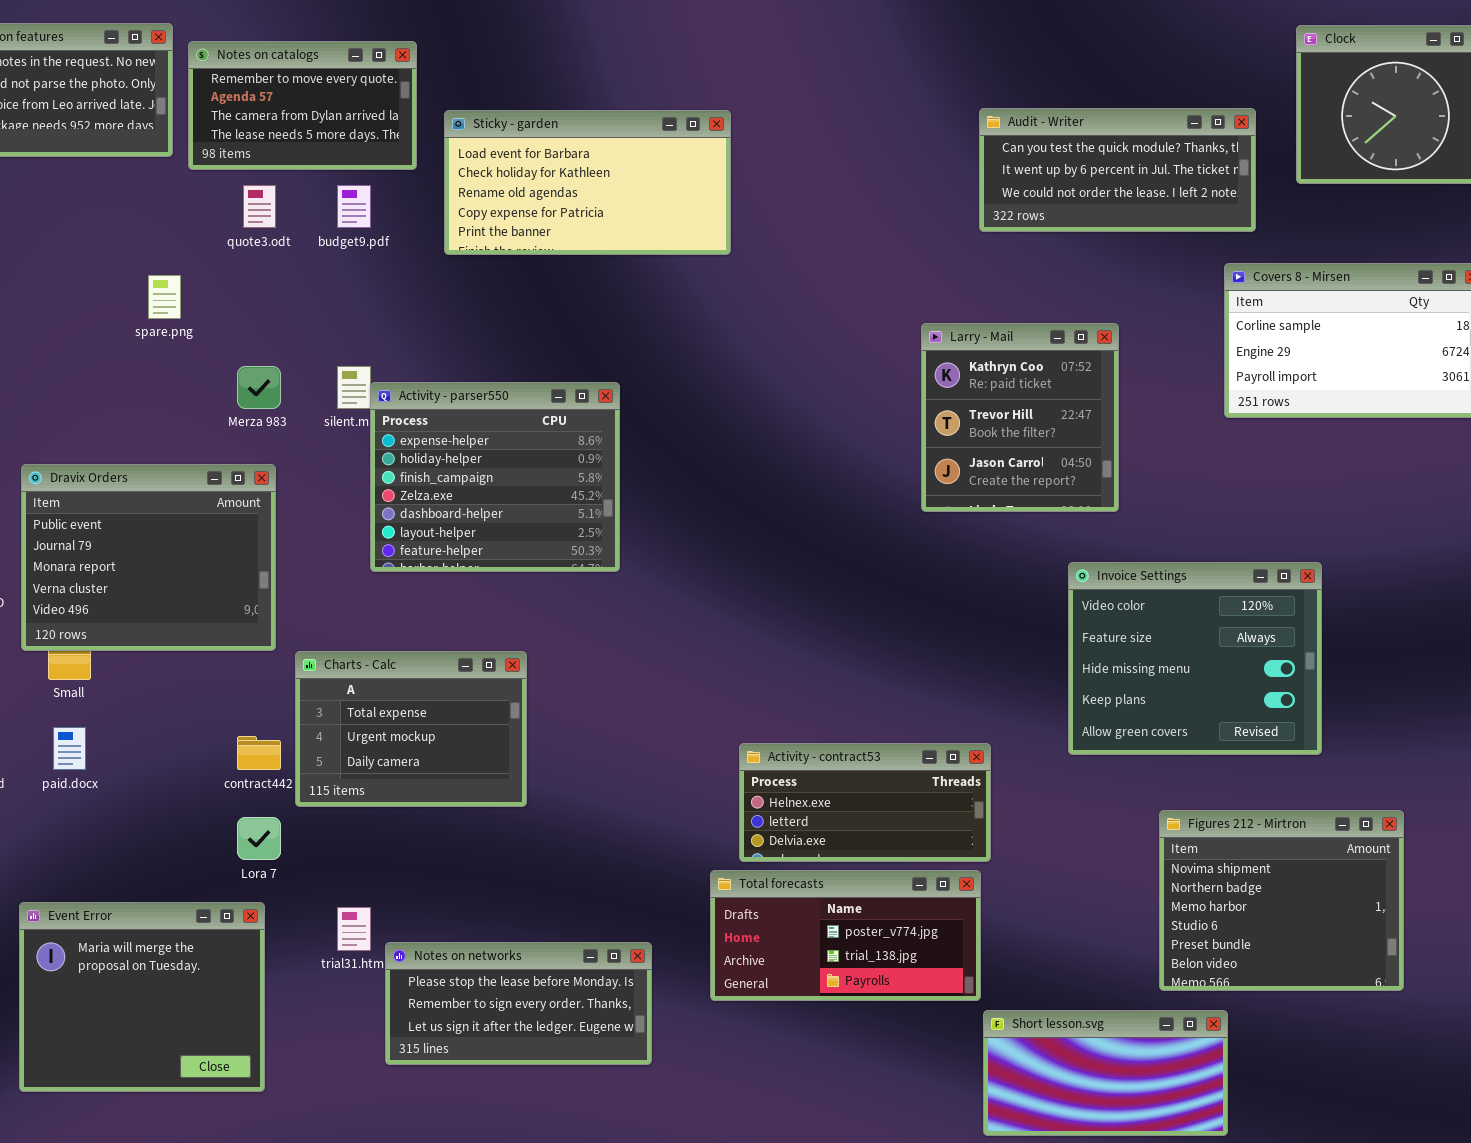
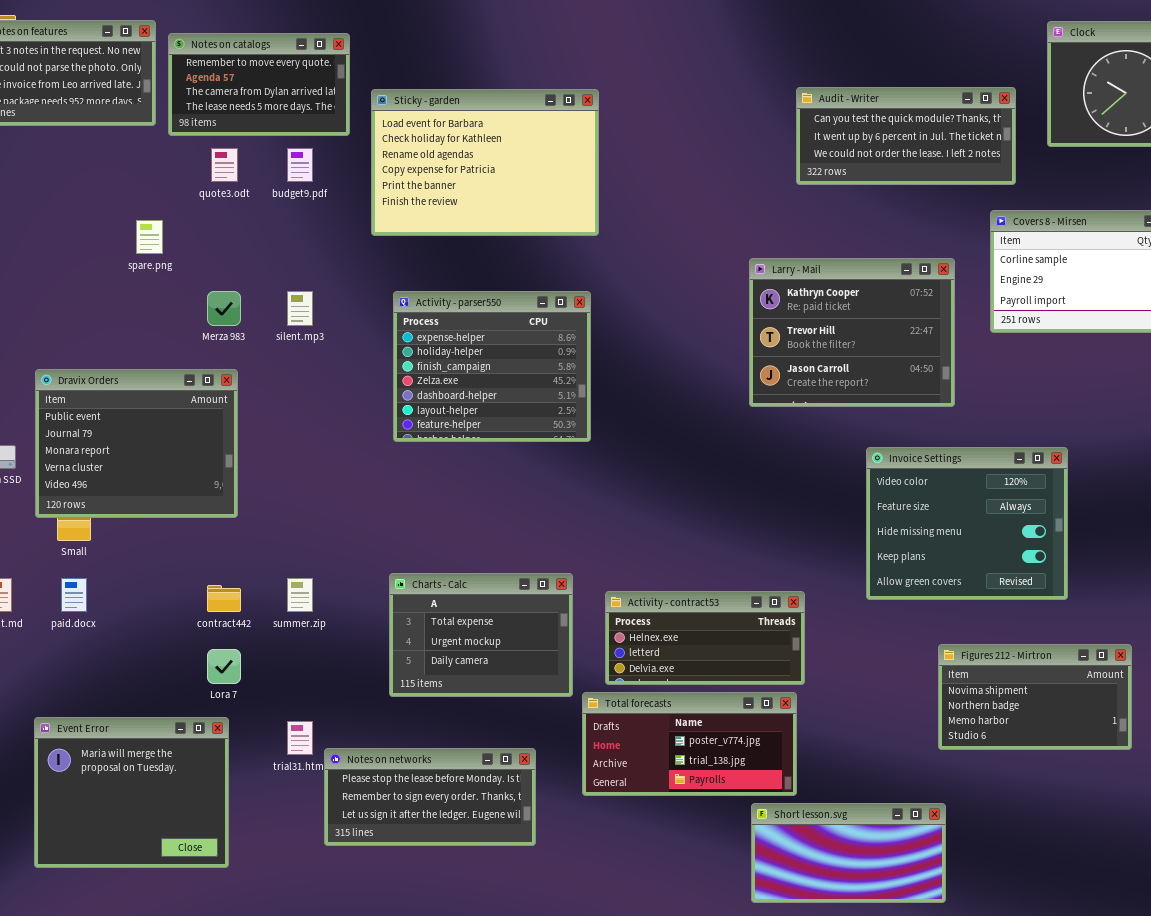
Sticky - garden: [444,110,731,255] -> [371,89,599,236], resized
Larry - Mail: [921,323,1119,512] -> [749,258,955,407], resized
Activity - parser550: [370,382,620,572] -> [393,291,591,442], moved
Charts - Calc: [295,651,527,807] -> [389,573,573,697], moved
Figures 212 - Mirtron: [1159,810,1404,991] -> [938,644,1132,750], resized
Short lesson.svg: [983,1010,1228,1136] -> [751,803,946,903], moved

